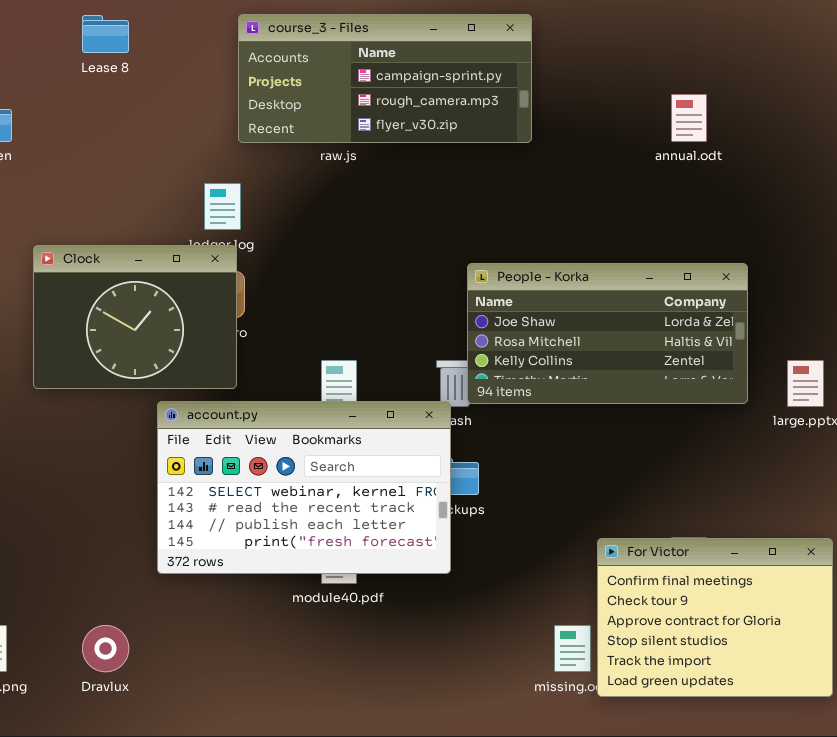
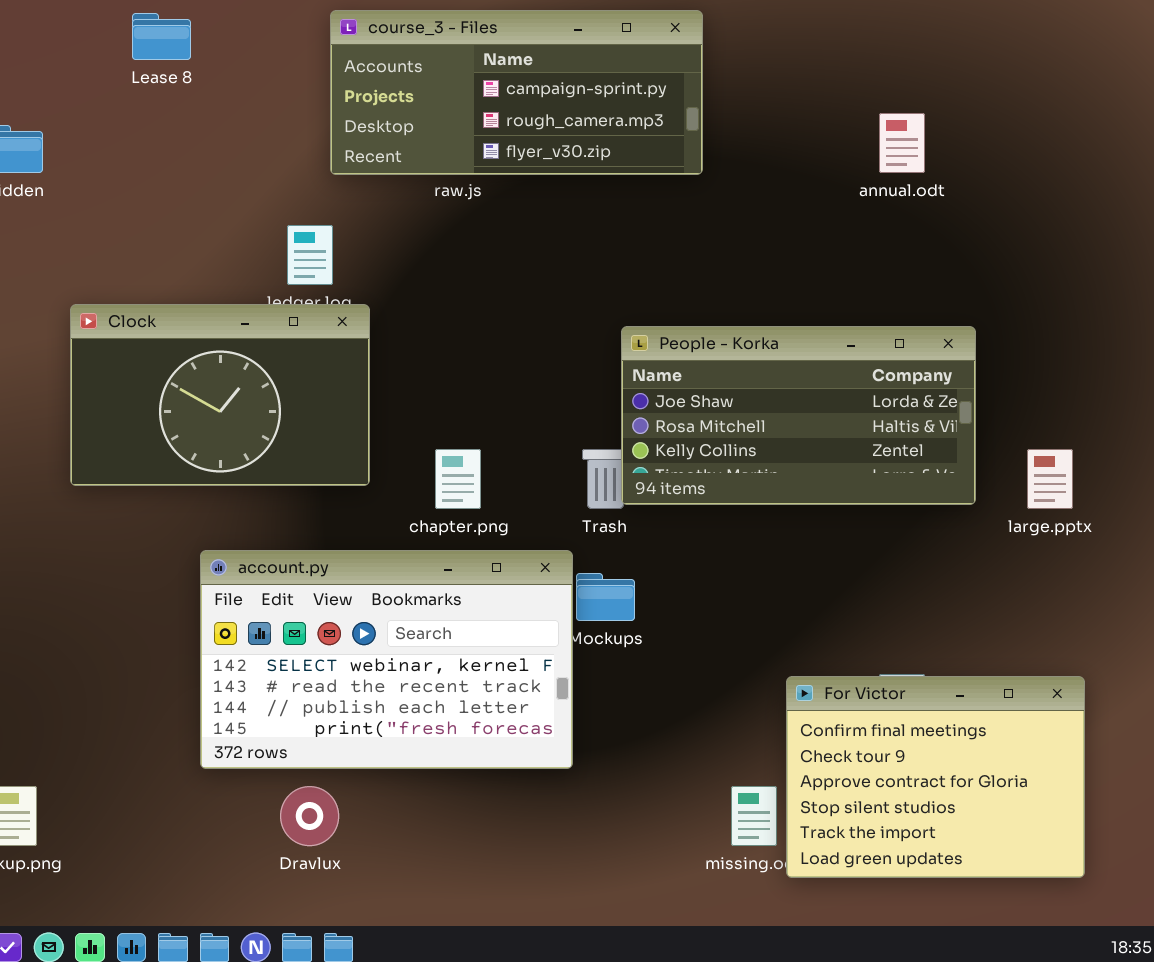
Clock: [33,245,237,389] -> [70,304,370,486], resized
account.py: [157,401,451,574] -> [200,550,573,769], moved
Dravlux: [82,625,129,672] -> [280,786,339,846], moved

